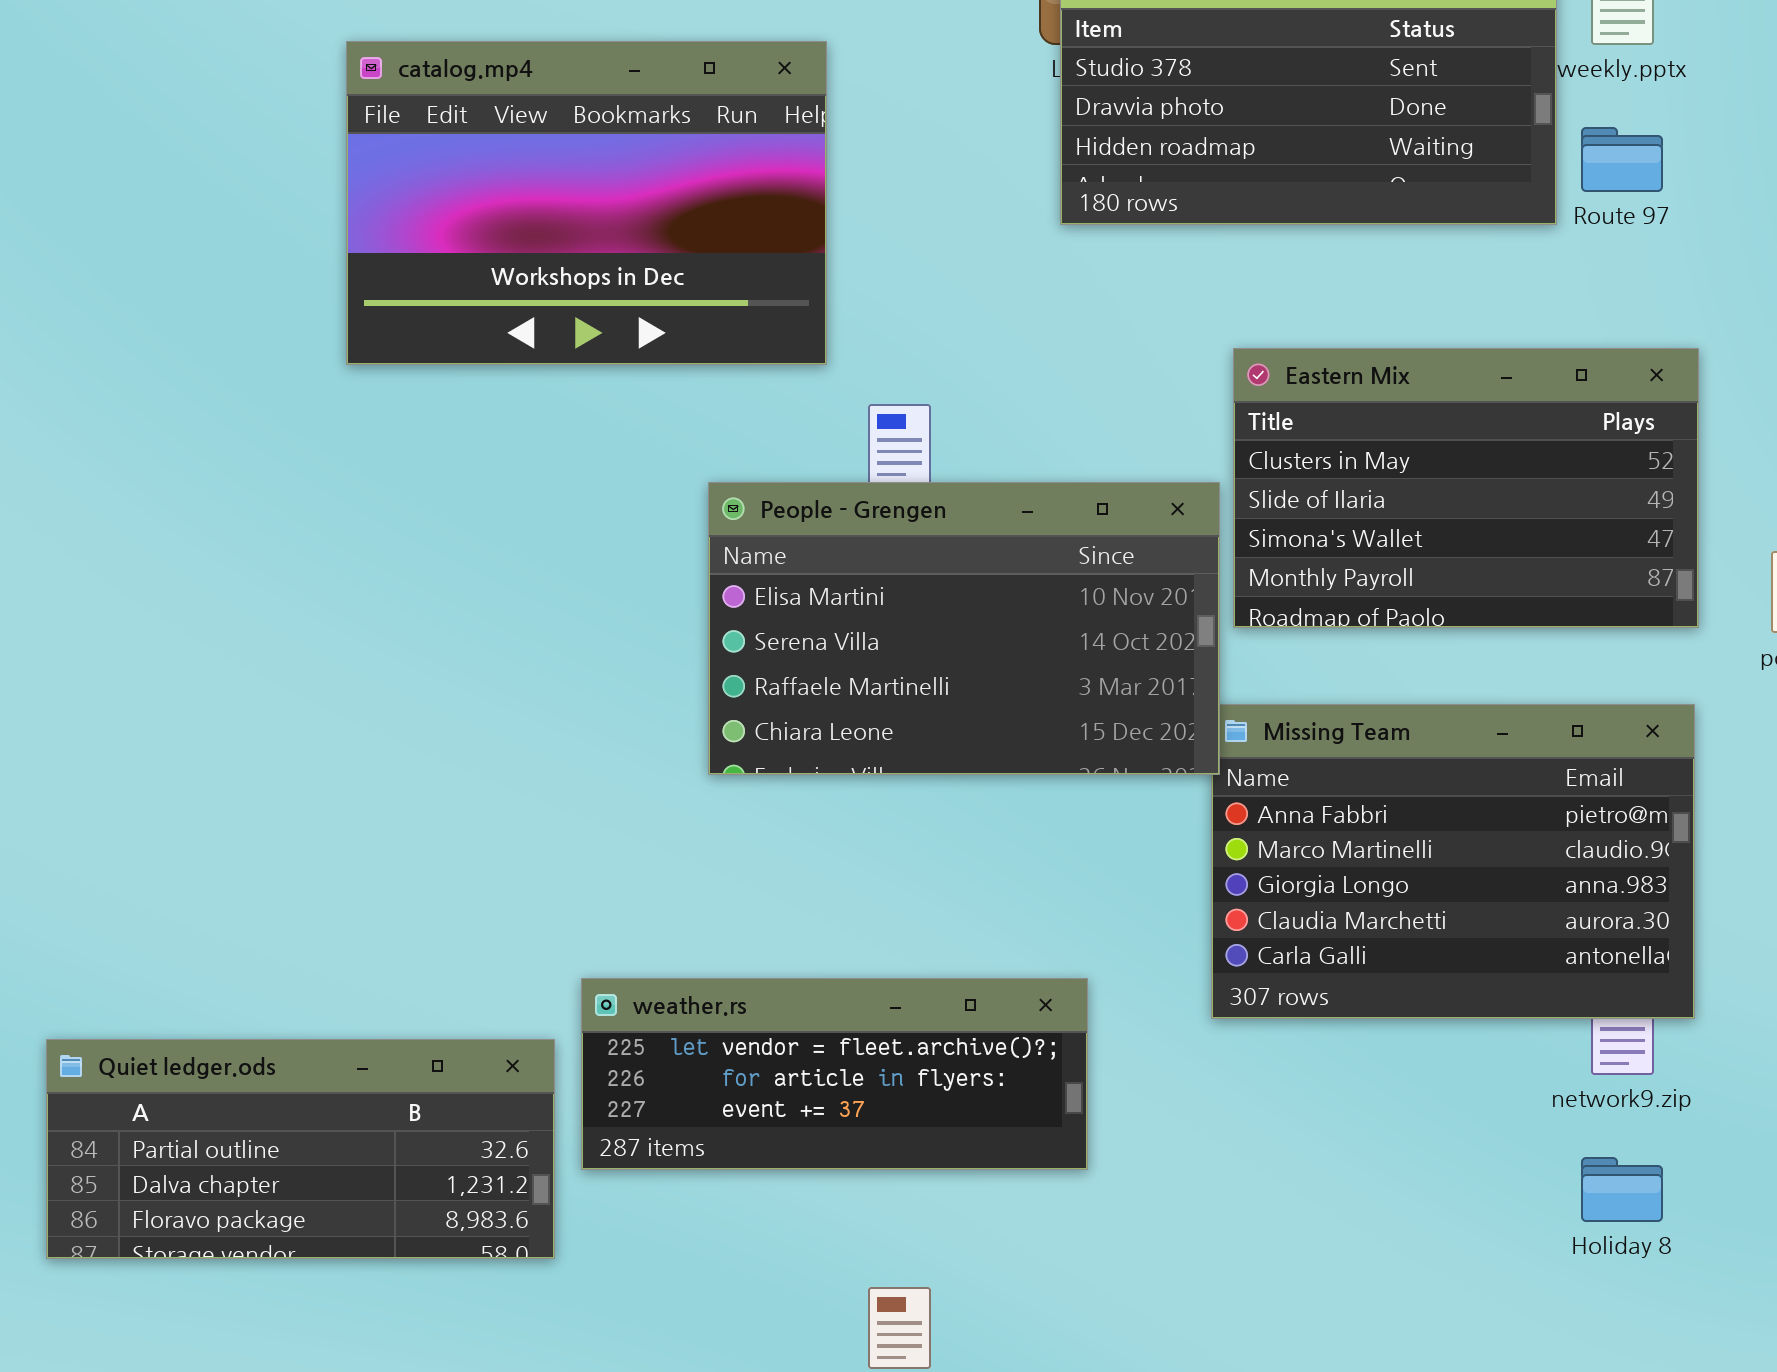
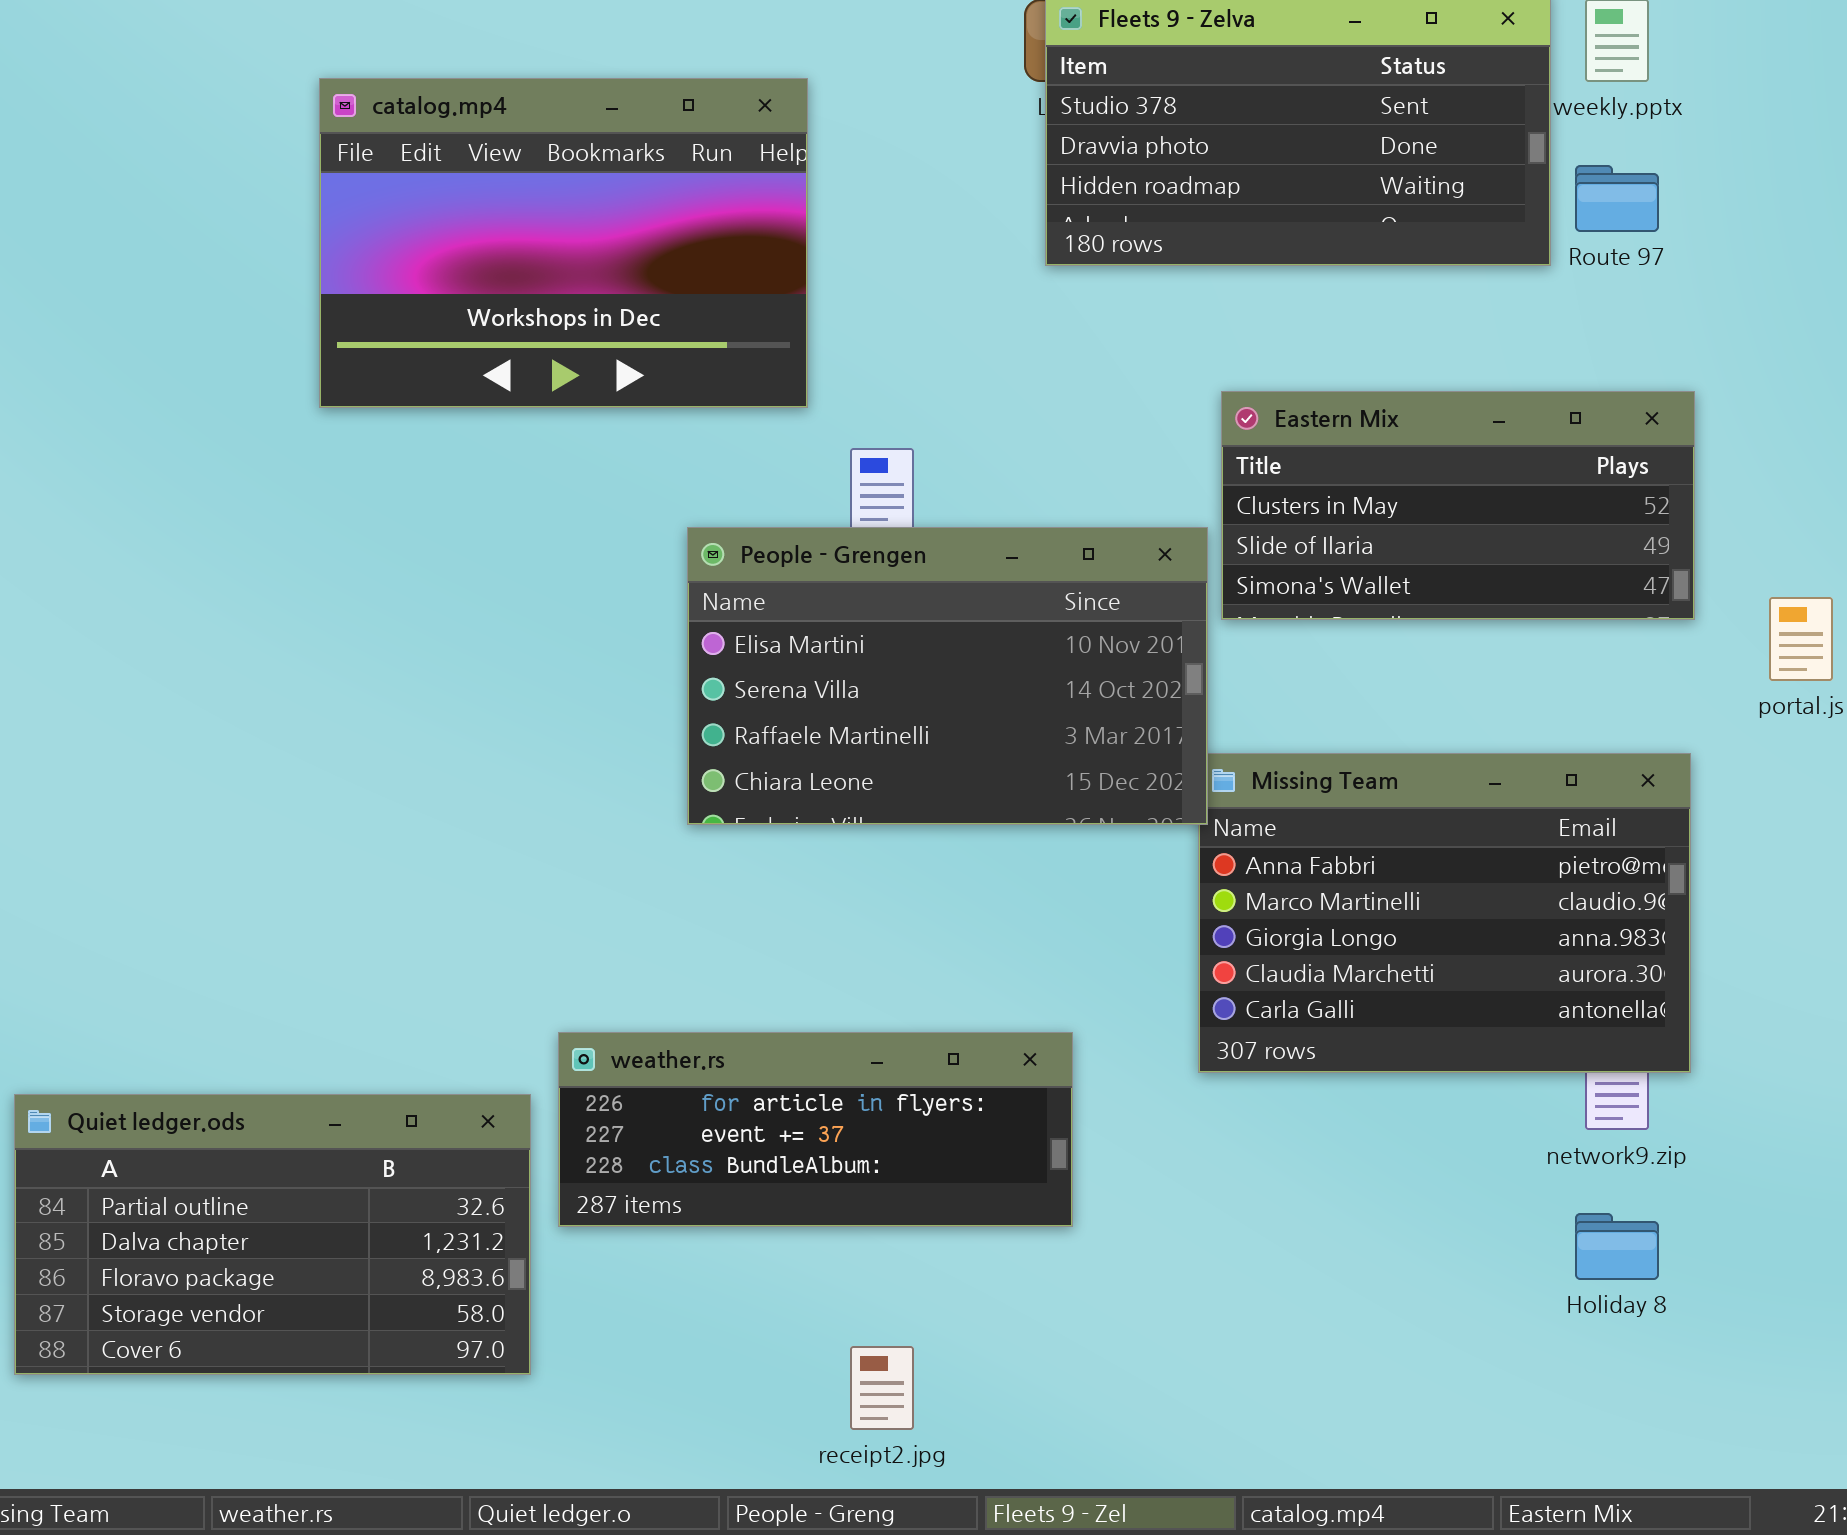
Eastern Mix: [1233,348,1699,628] -> [1221,391,1695,620], resized
weather.rs: [581,978,1088,1170] -> [558,1032,1073,1227], scrolled down 1 row
Quiet ledger.ods: [46,1039,555,1259] -> [14,1094,531,1375], resized

